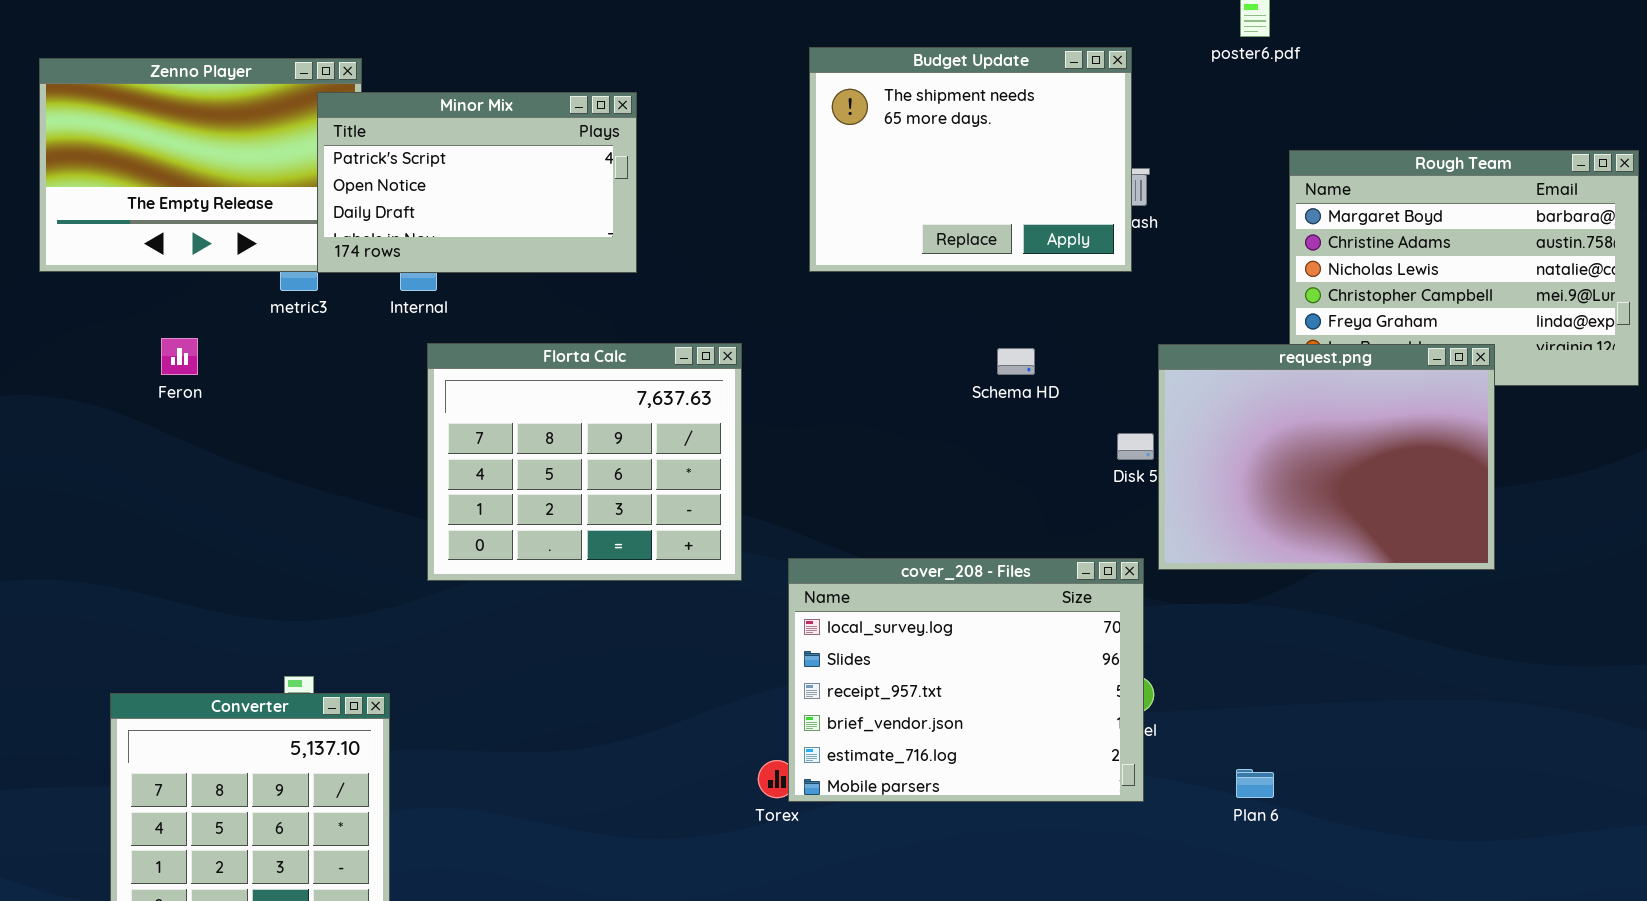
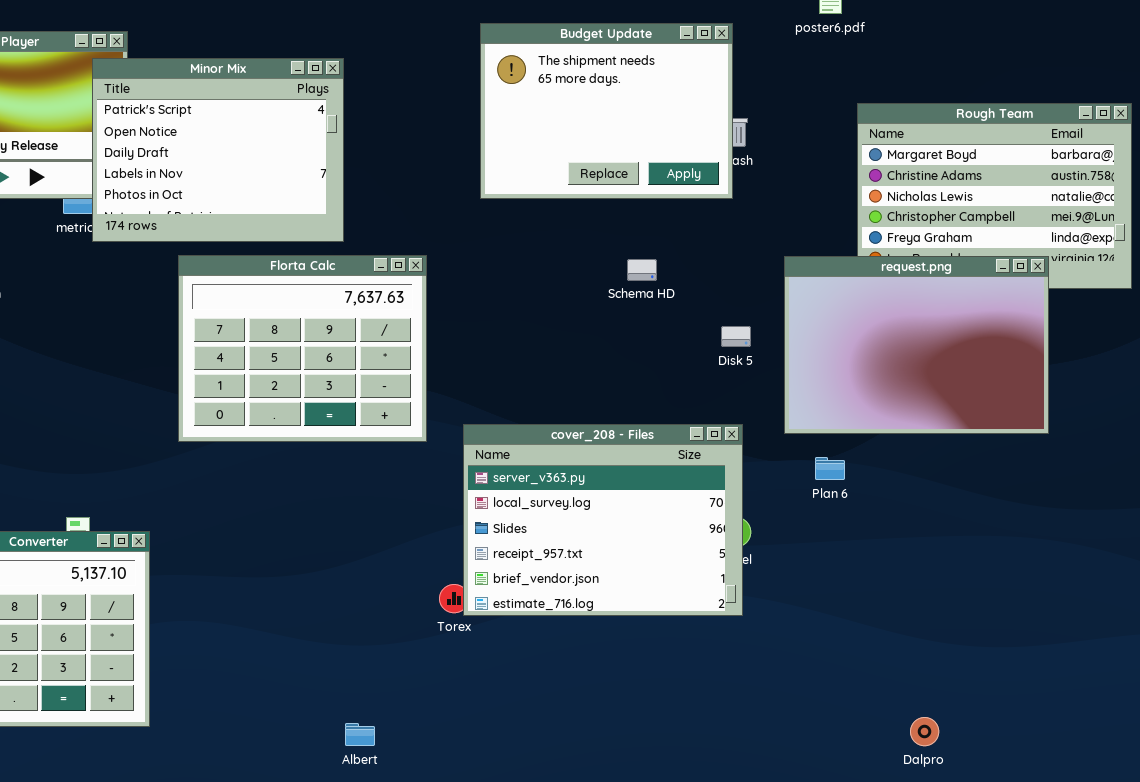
Minor Mix: [317,92,637,273] -> [92,58,344,242], resized
request.png: [1158,344,1495,570] -> [784,256,1049,434], moved
cover_208 - Files: [788,558,1144,802] -> [463,424,743,616], scrolled up 1 row
Plan 6: [1236,769,1274,798] -> [815,457,845,480], moved

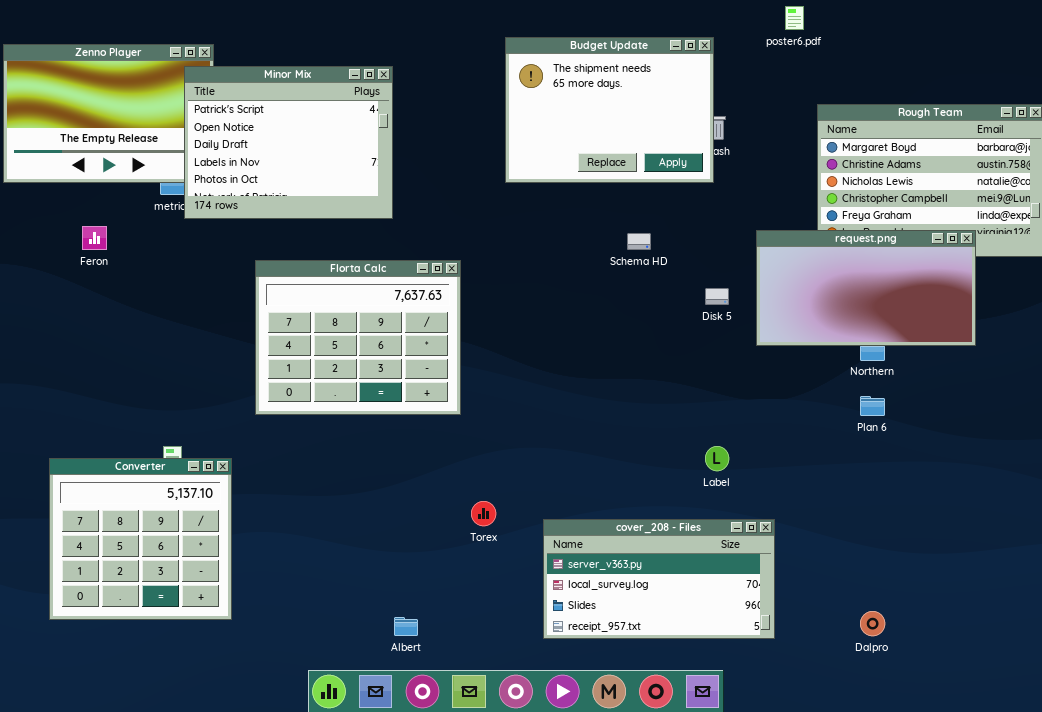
Florta Calc: [178,255,427,442] -> [255,260,461,415], moved
request.png: [784,256,1049,434] -> [756,230,976,346], resized
cover_208 - Files: [463,424,743,616] -> [543,519,775,639], moved, resized
Plan 6: [815,457,845,480] -> [860,396,885,416], moved

